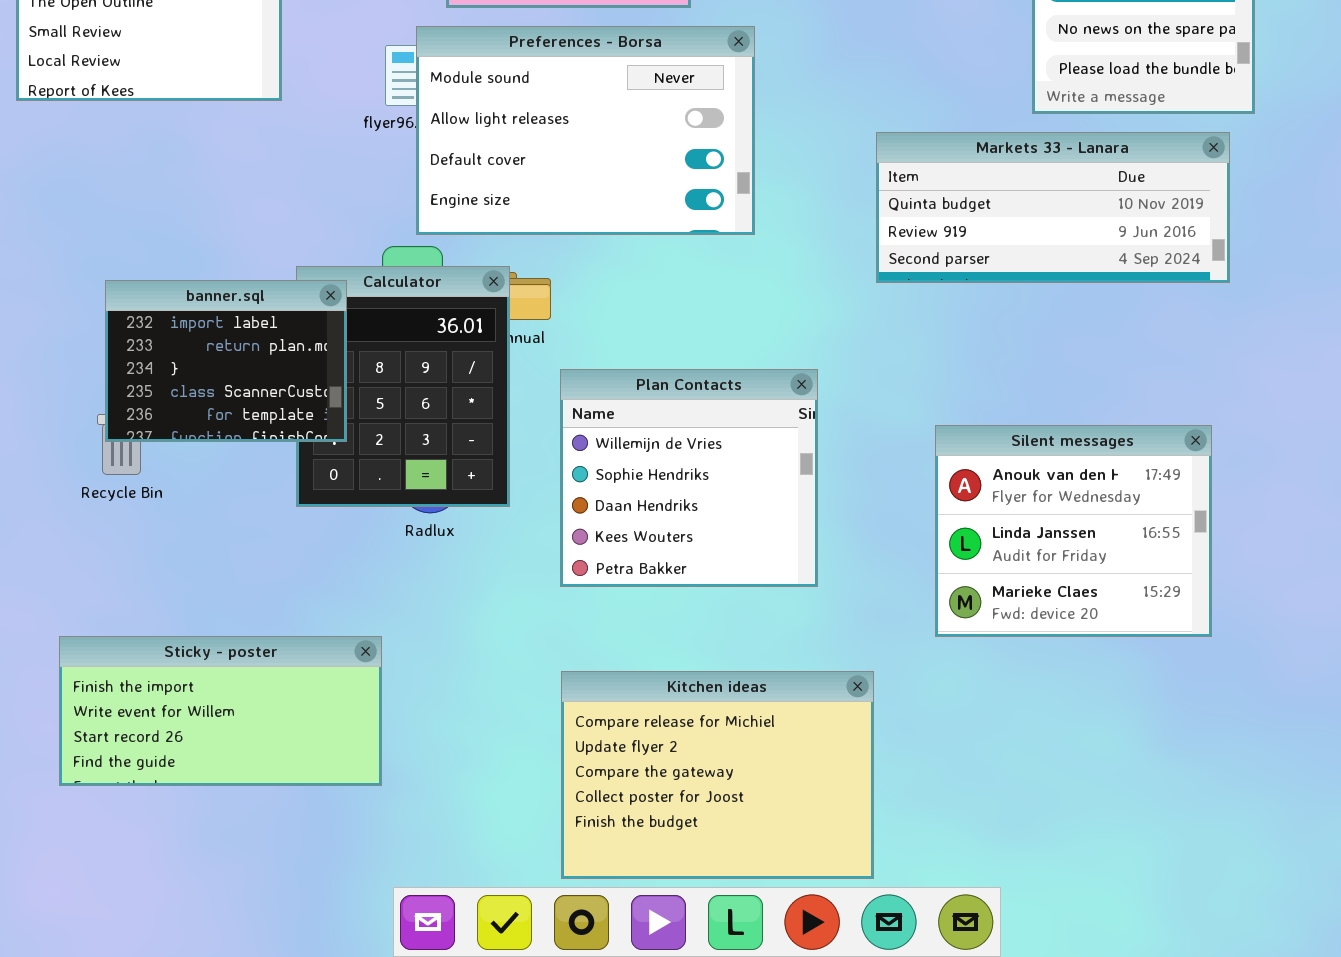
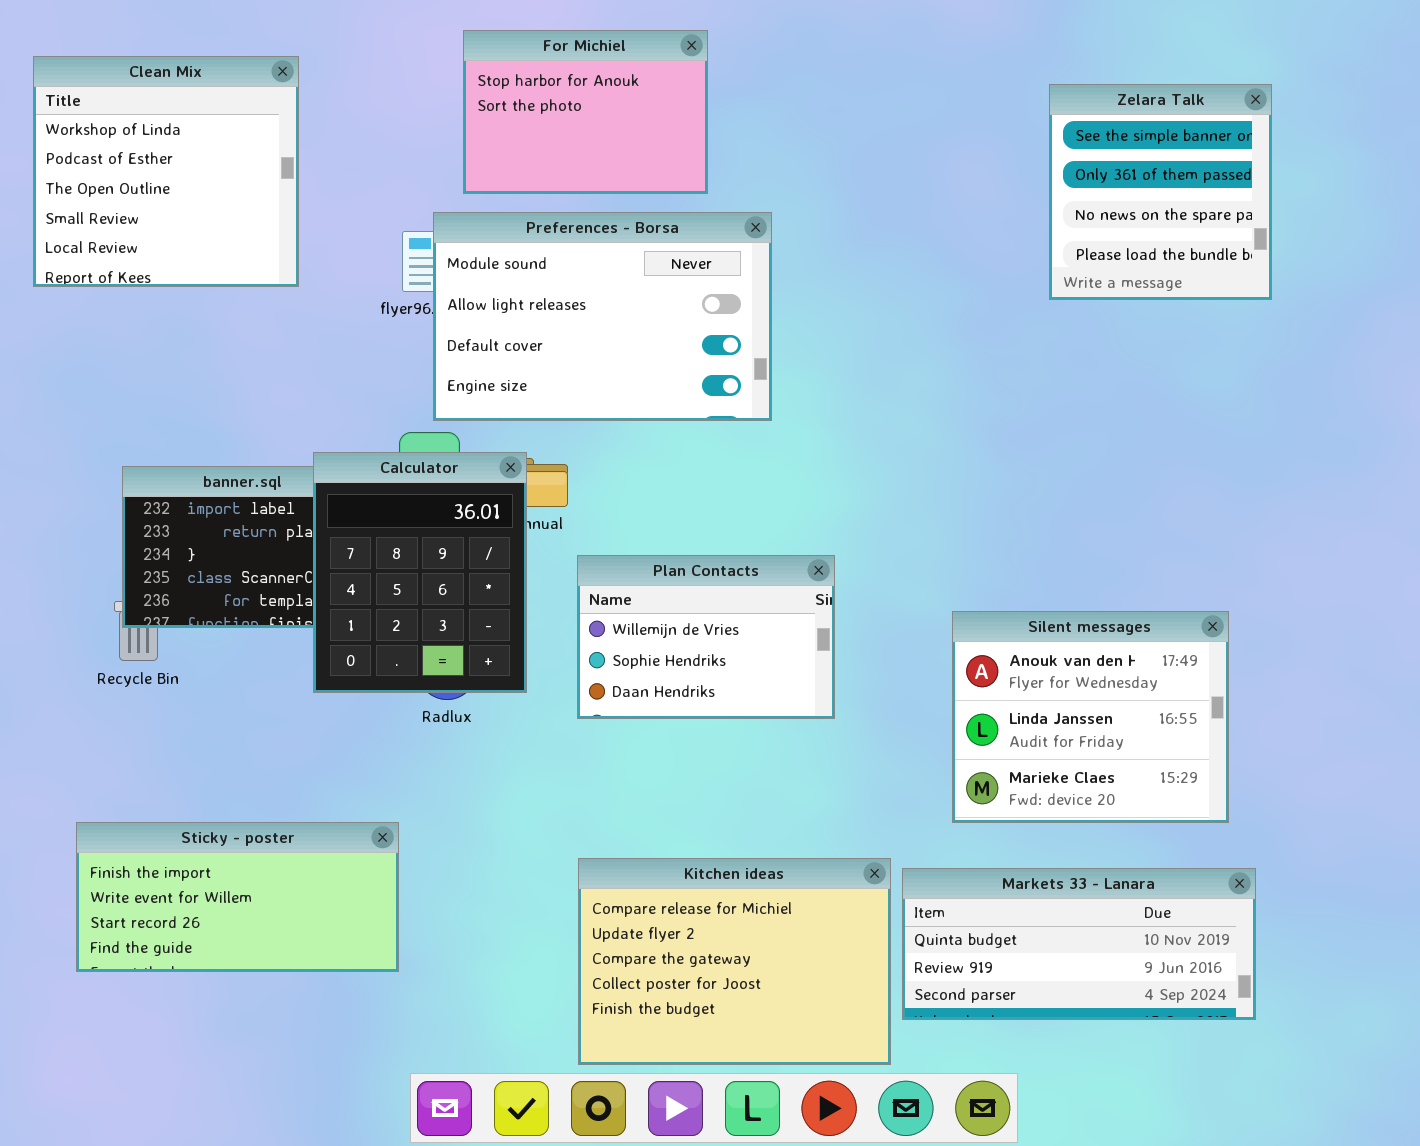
Markets 33 - Lanara: [876,132,1230,283] -> [902,868,1256,1020], moved
Calculator: [296,266,510,507] -> [313,452,527,693], raised
Plan Contacts: [560,369,818,587] -> [577,555,835,719], resized

